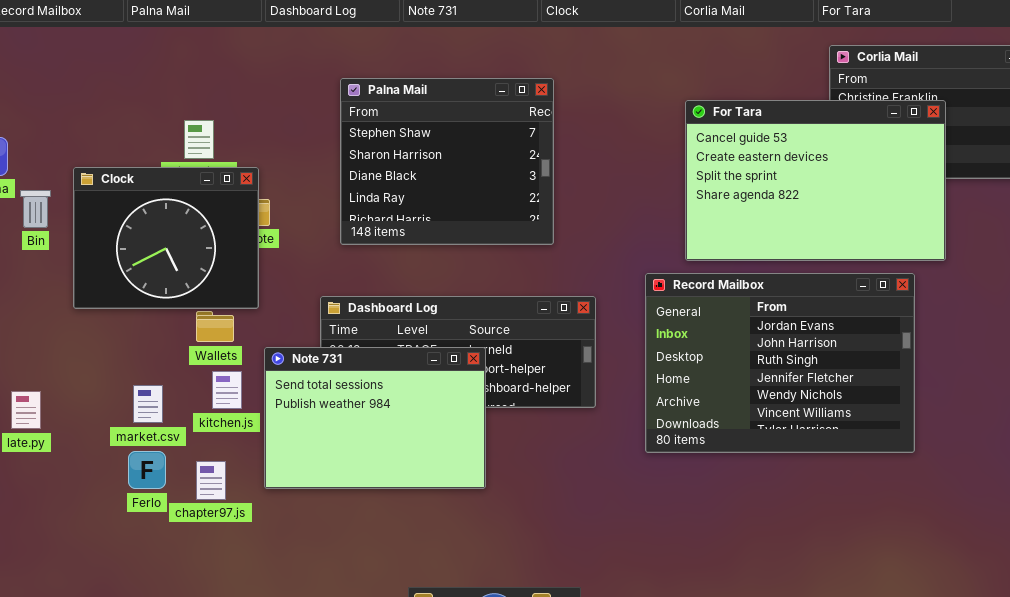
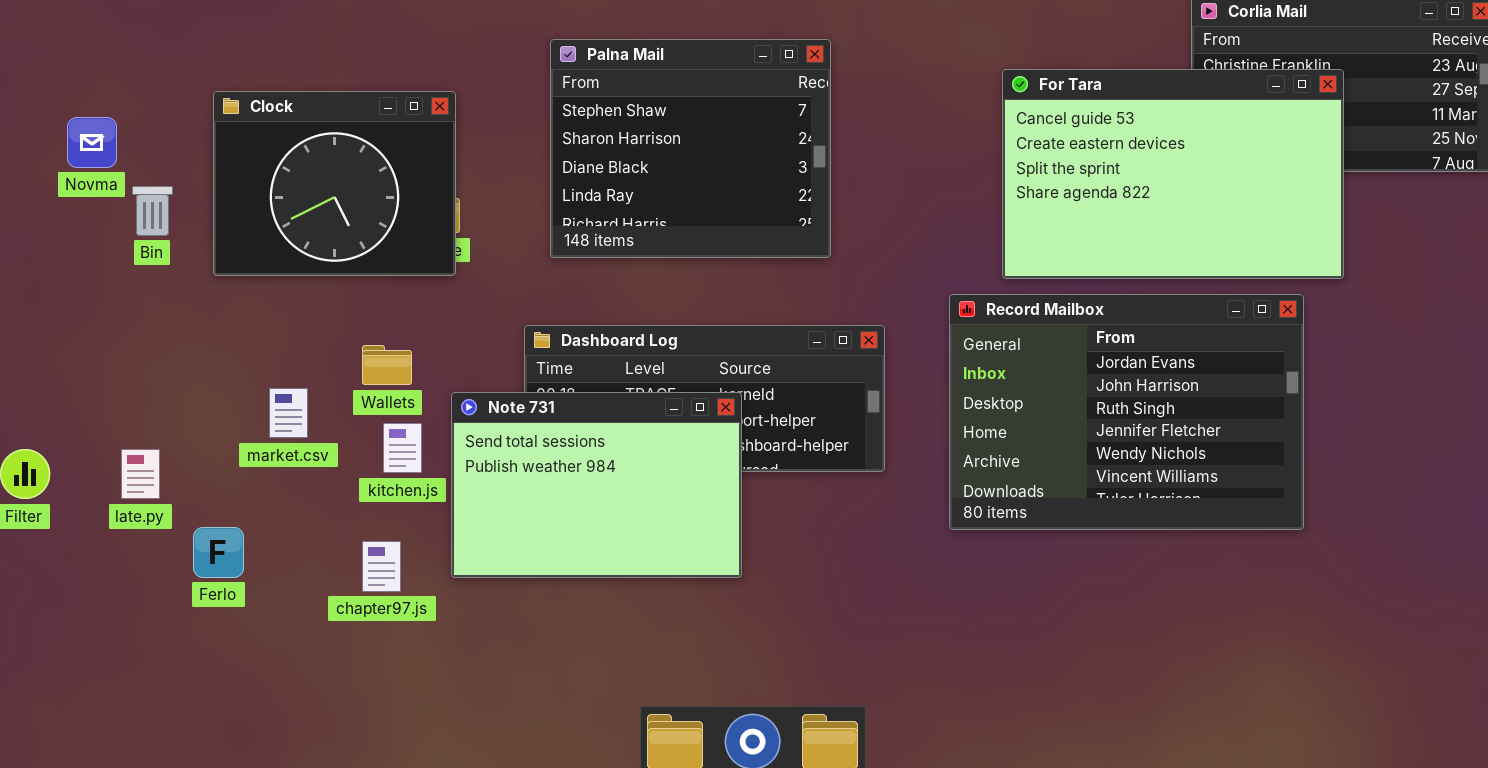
Clock: [73,167,259,309] -> [213,91,456,276], moved
market.csv: [133,385,163,423] -> [269,388,308,438], moved
Ferlo: [128,451,166,489] -> [193,527,244,578], moved

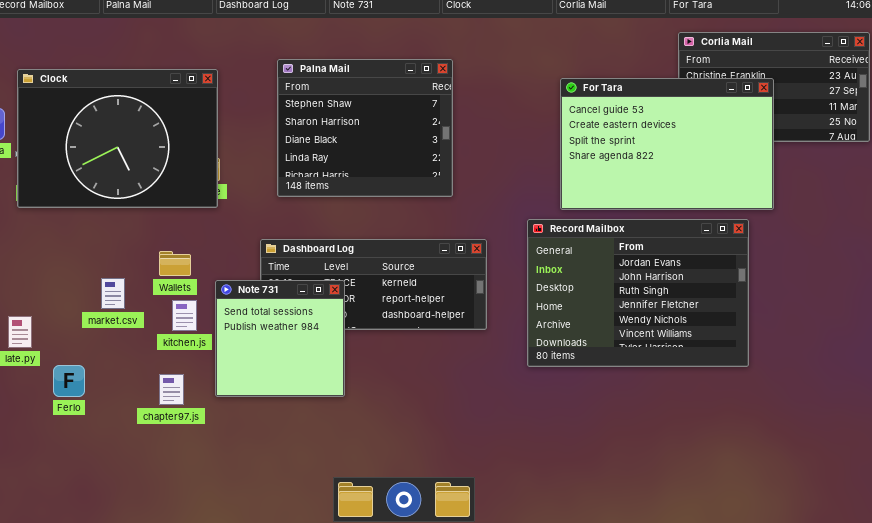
Clock: [213,91,456,276] -> [17,69,218,208], resized
Note 731: [451,392,742,578] -> [215,280,345,397], resized

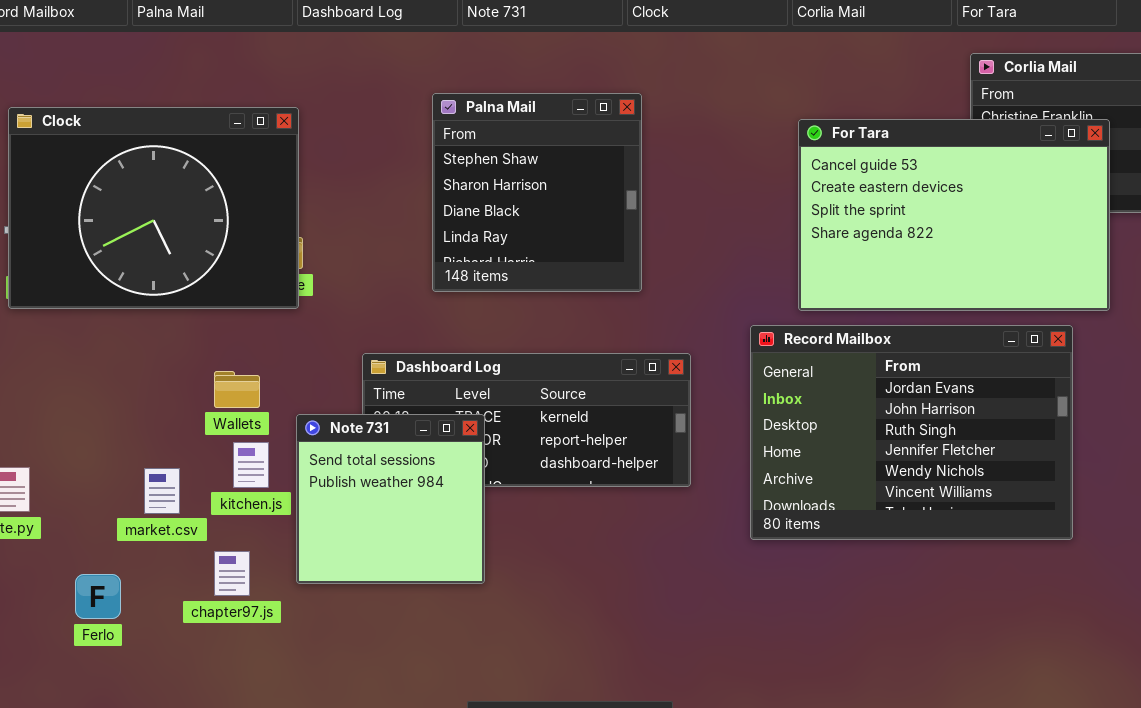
Palna Mail: [277,59,453,197] -> [432,93,642,292], resized
market.csv: [101,278,125,309] -> [144,468,180,514], moved
Ferlo: [53,365,85,397] -> [75,574,121,619], moved

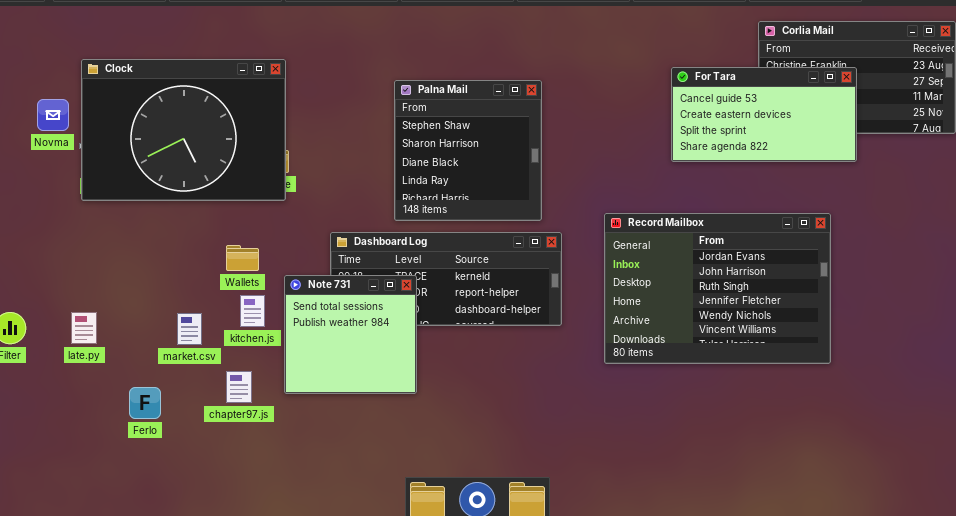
Palna Mail: [432,93,642,292] -> [394,80,542,221], moved
For Tara: [798,119,1110,311] -> [671,67,857,162], resized

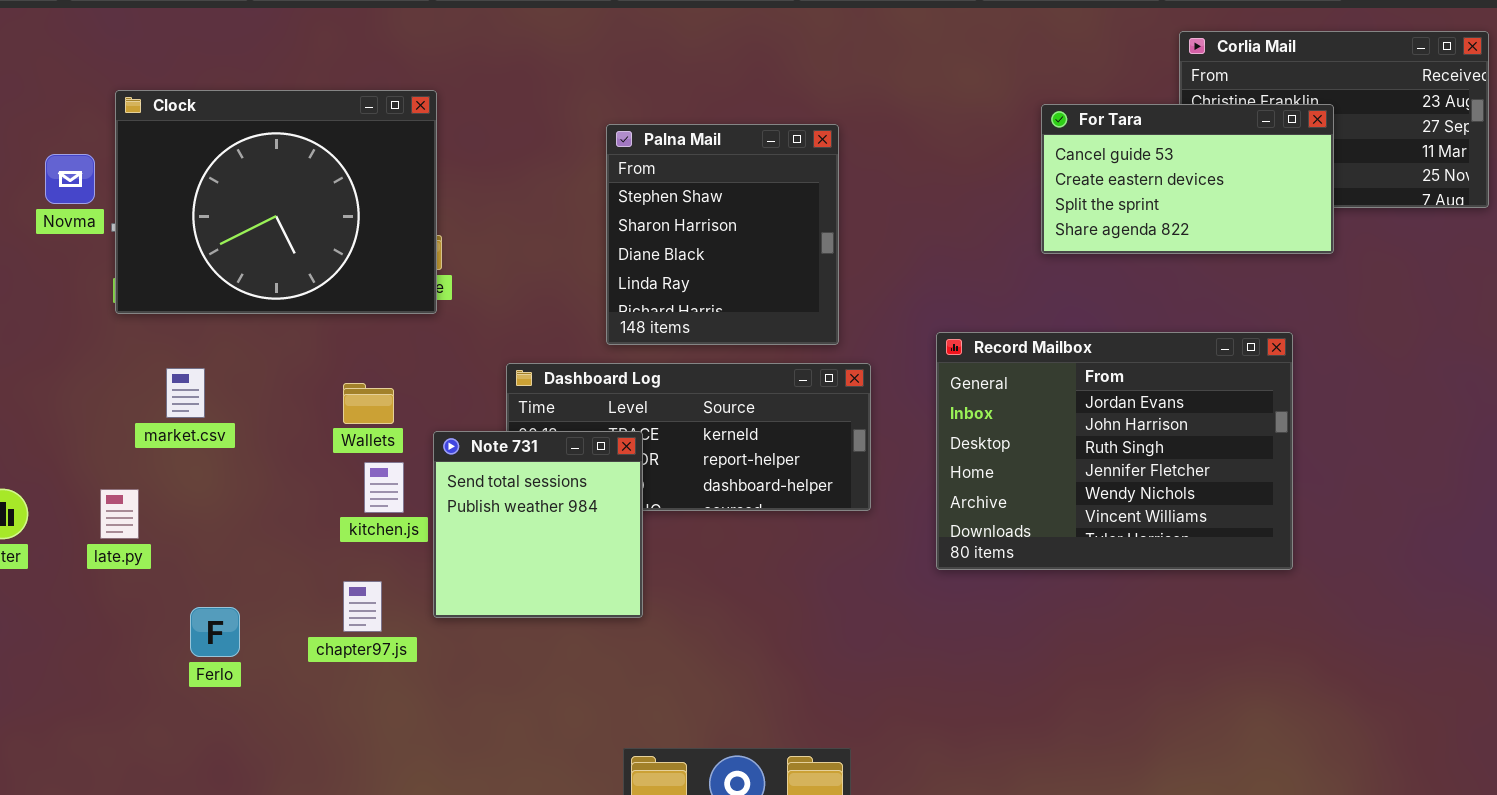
market.csv: [177,313,202,345] -> [166,368,205,418], moved

